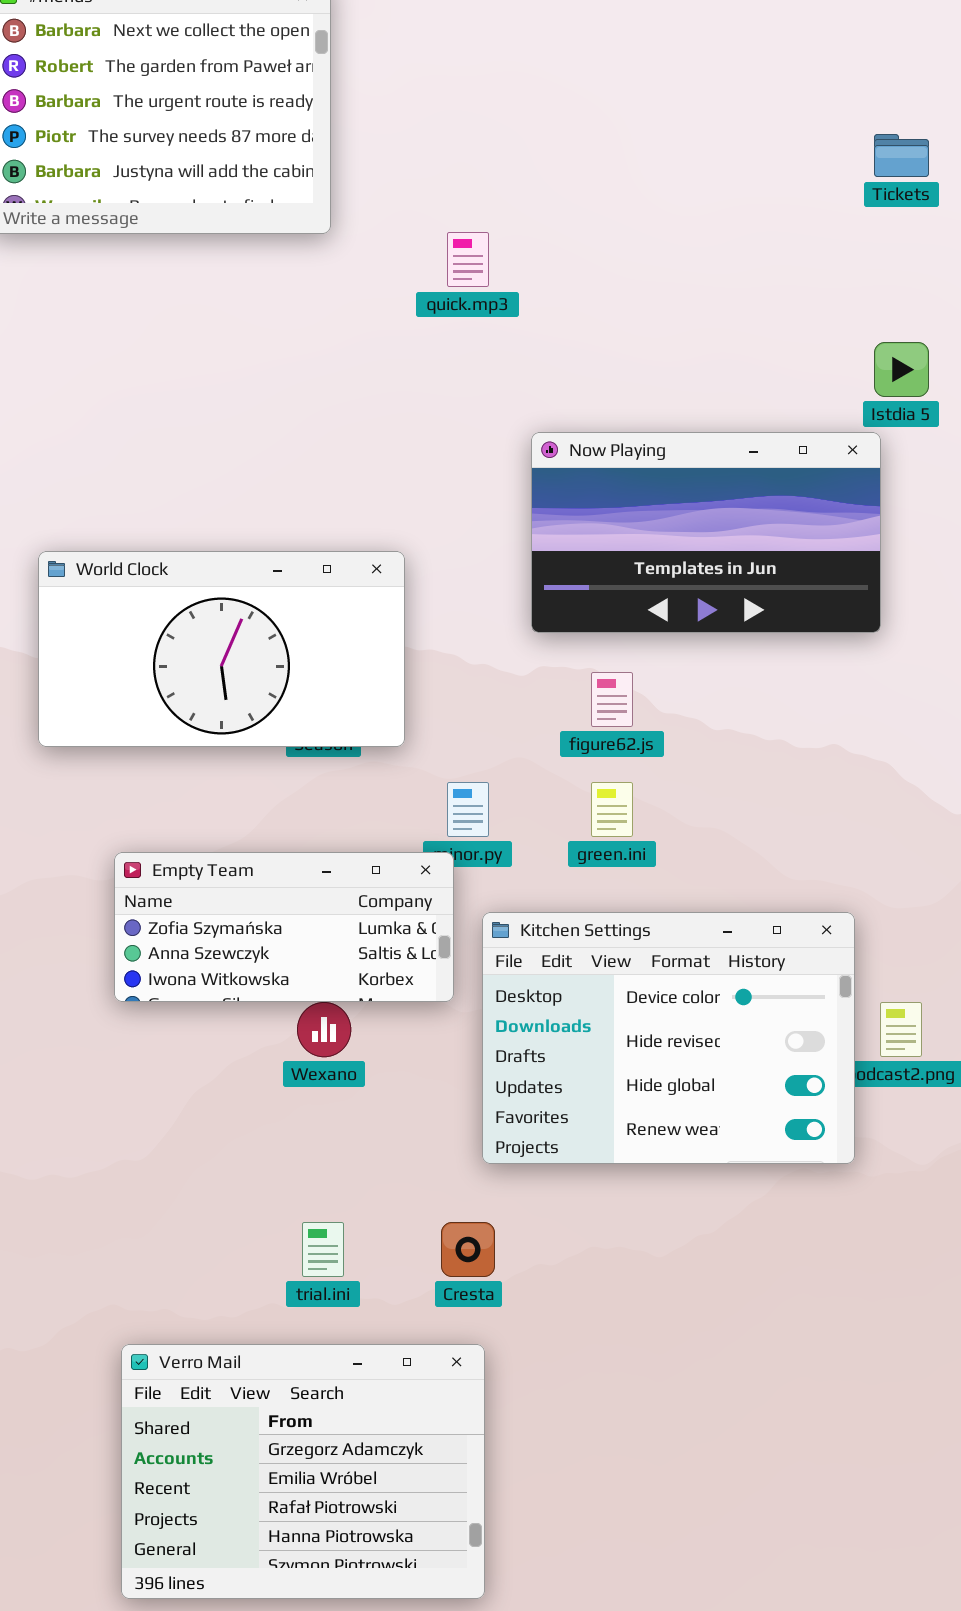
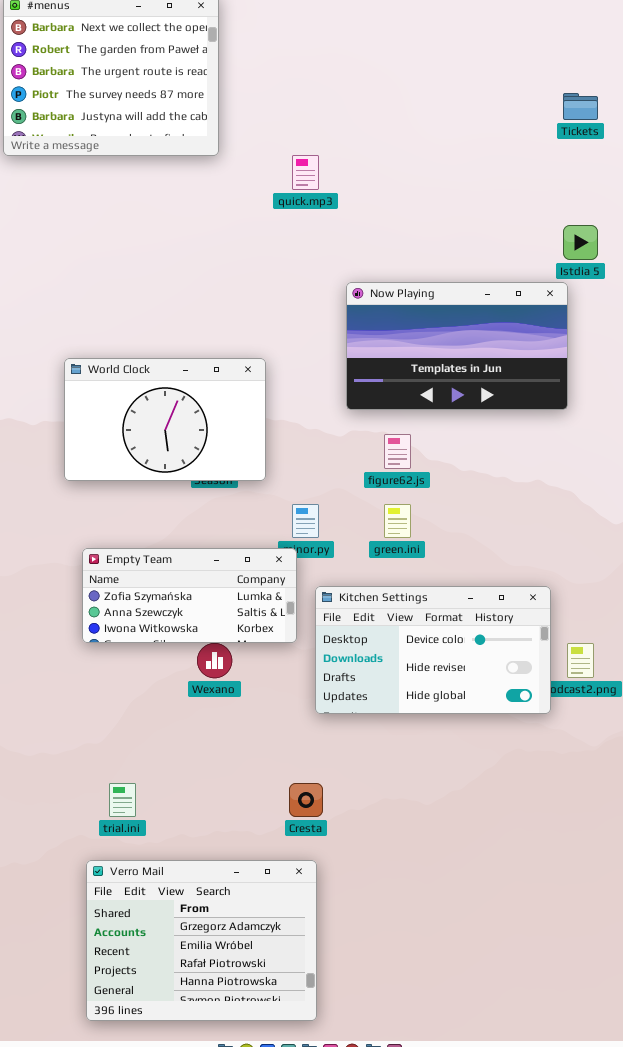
World Clock: [38,551,405,747] -> [64,358,266,481], resized
Kitchen Settings: [482,912,855,1164] -> [315,586,551,714], resized
trial.ini: [302,1222,344,1277] -> [109,783,136,817], moved

